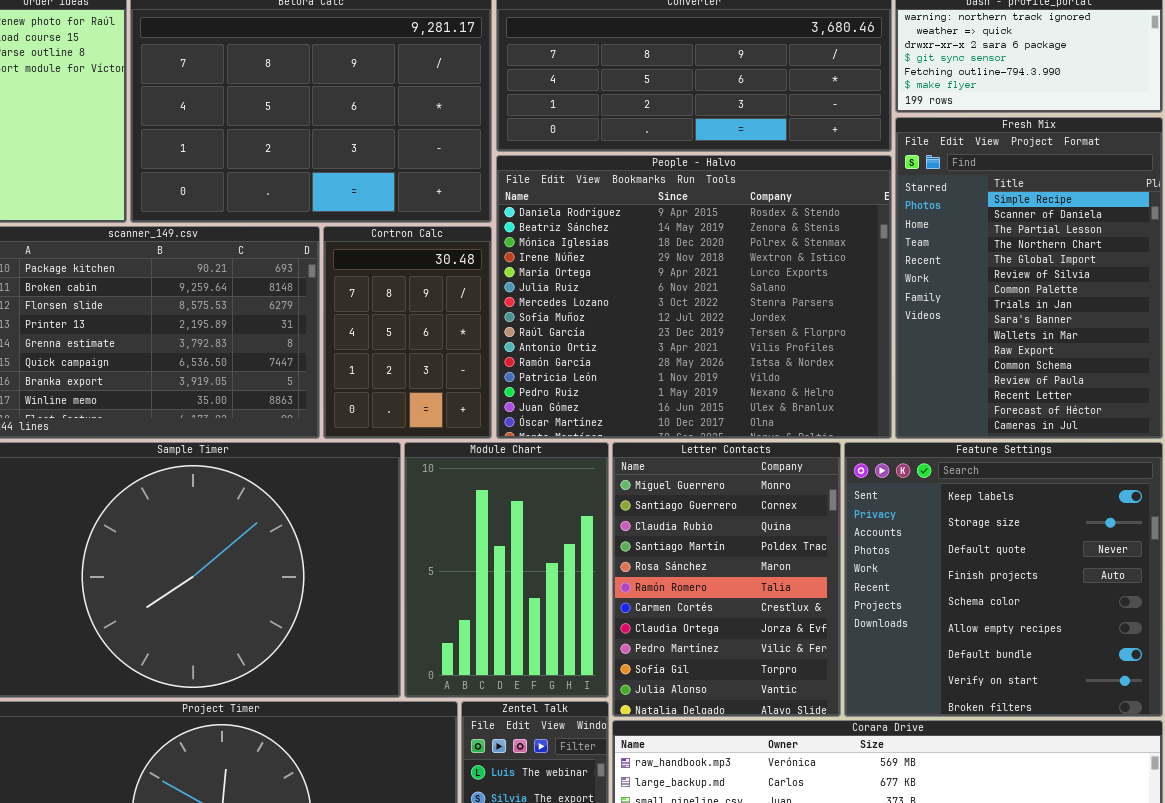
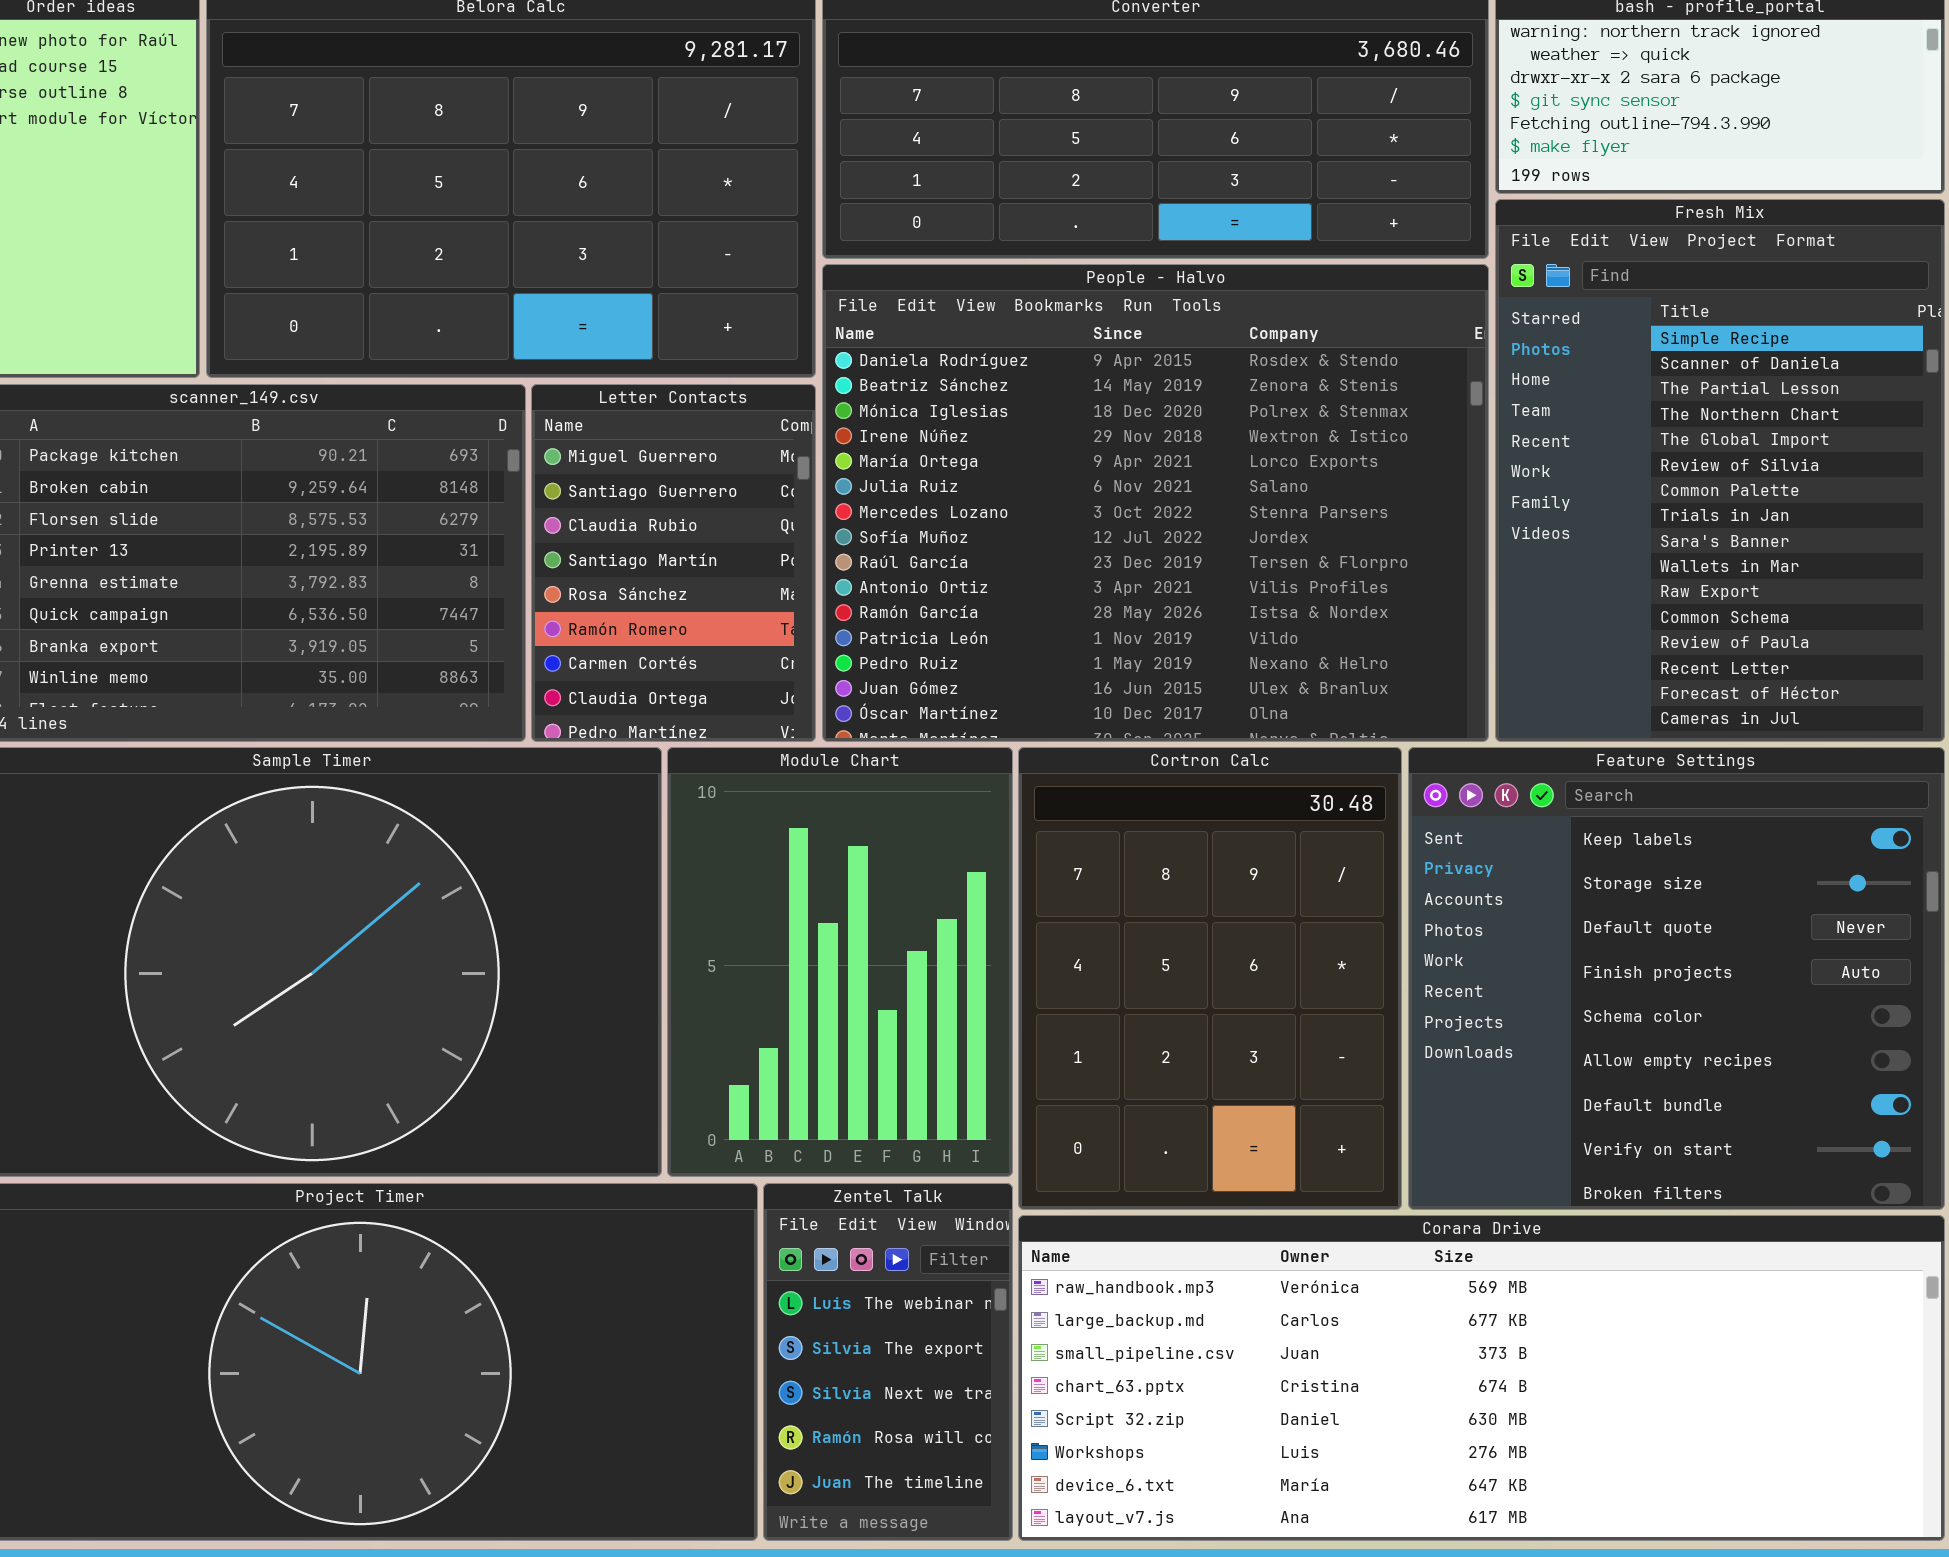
Cortron Calc: [323,226,492,439] -> [1018,747,1402,1210], moved, resized
Letter Contacts: [612,442,841,717] -> [531,384,816,742], moved, resized

